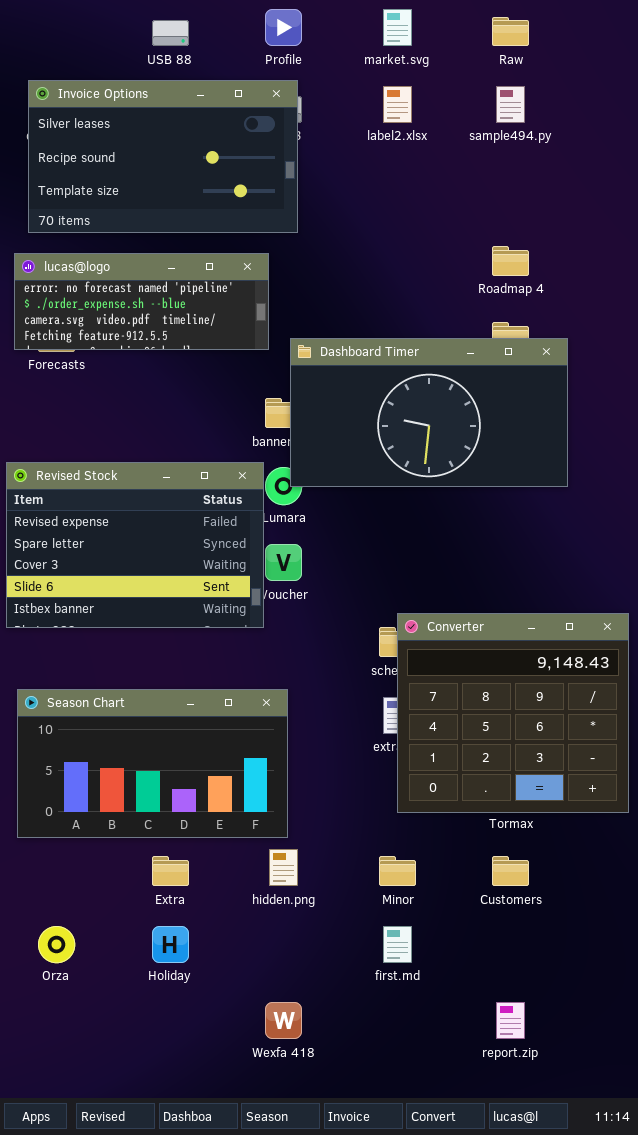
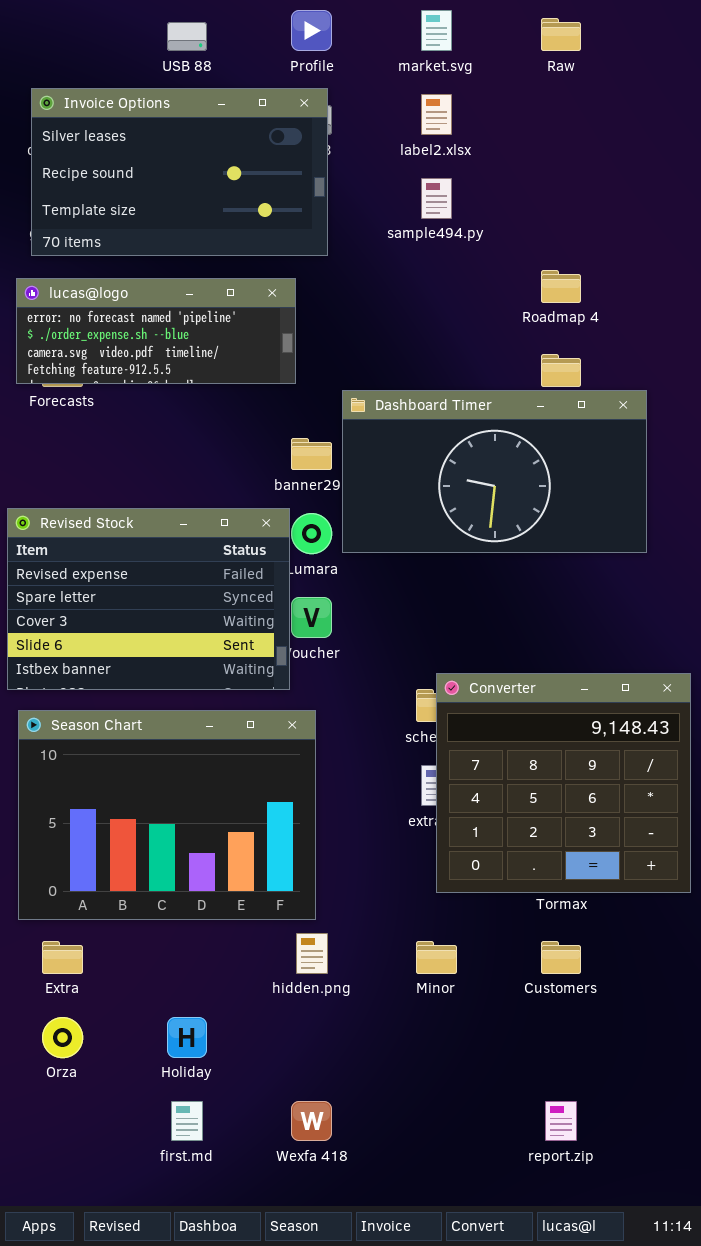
sample494.py: [496,86,525,123] -> [421,178,452,219], moved
Dashboard Timer: [290,338,568,487] -> [342,390,647,553], moved
Season Chart: [17,689,288,838] -> [18,710,316,920], resized
Extra: [152,856,189,886] -> [42,941,83,974], moved
first.md: [383,926,412,963] -> [171,1101,203,1141], moved

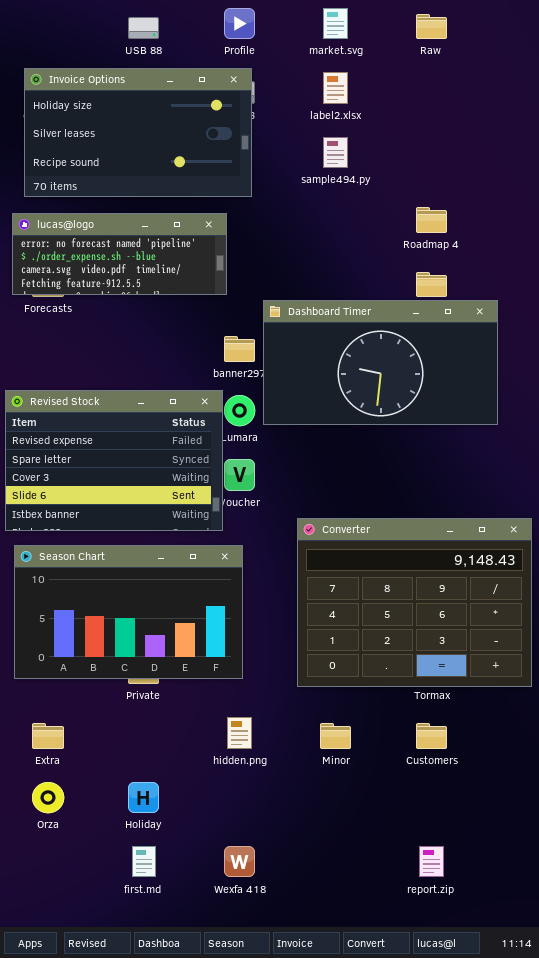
Invoice Options: [31,88,328,256] -> [24,68,252,197], scrolled up 1 row
Converter: [436,673,691,893] -> [297,518,532,687], resized
Season Chart: [18,710,316,920] -> [14,545,243,679], resized

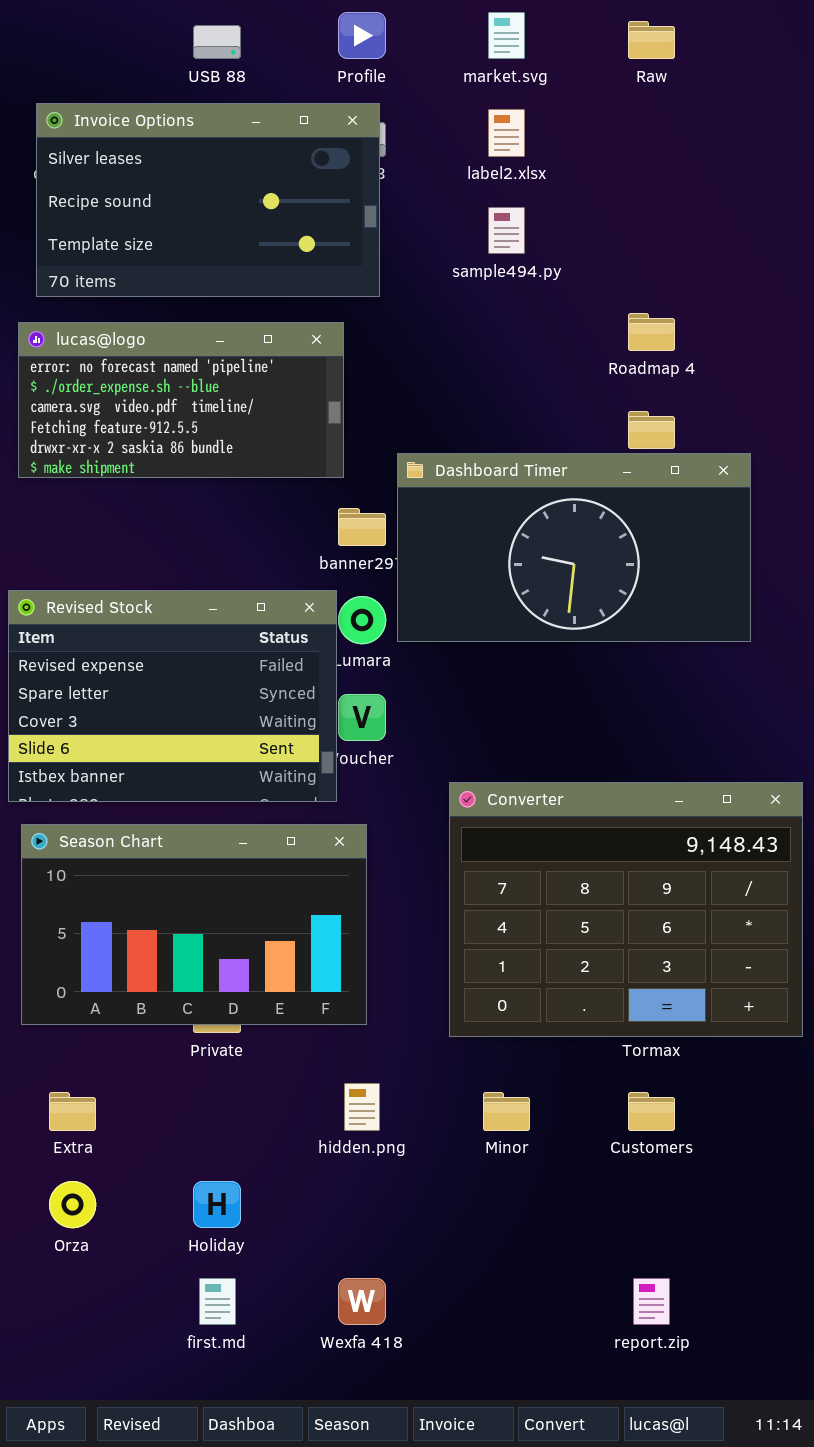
Invoice Options: [24,68,252,197] -> [36,103,380,297], scrolled down 1 row
lucas@logo: [12,213,227,295] -> [18,322,344,478], resized

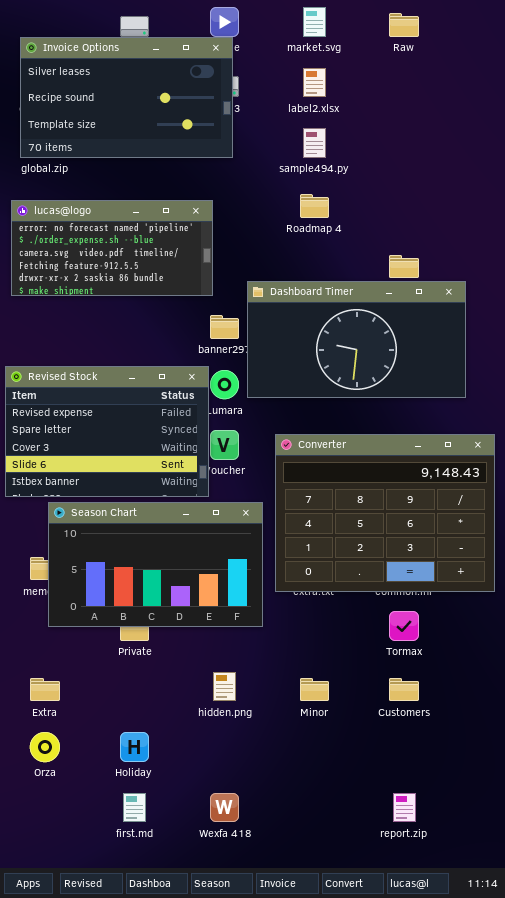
Invoice Options: [36,103,380,297] -> [20,37,233,158], moved
Roadmap 4: [628,313,675,351] -> [300,194,329,218], moved
Converter: [449,782,803,1037] -> [275,434,495,592], moved
Season Chart: [21,824,367,1025] -> [48,502,263,627], moved

